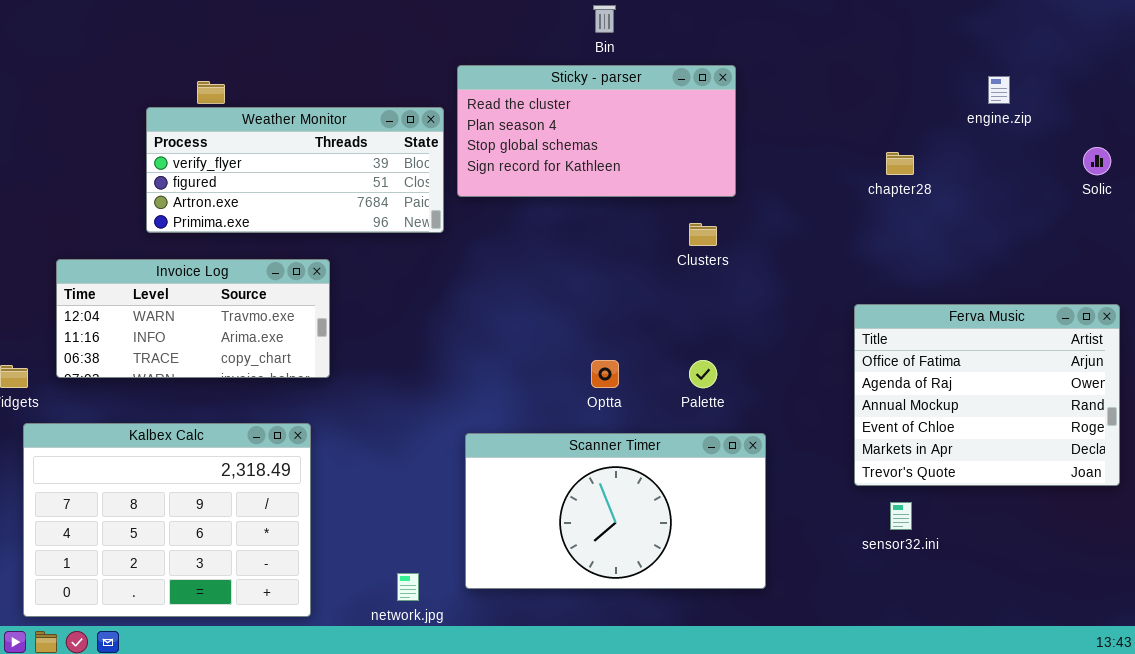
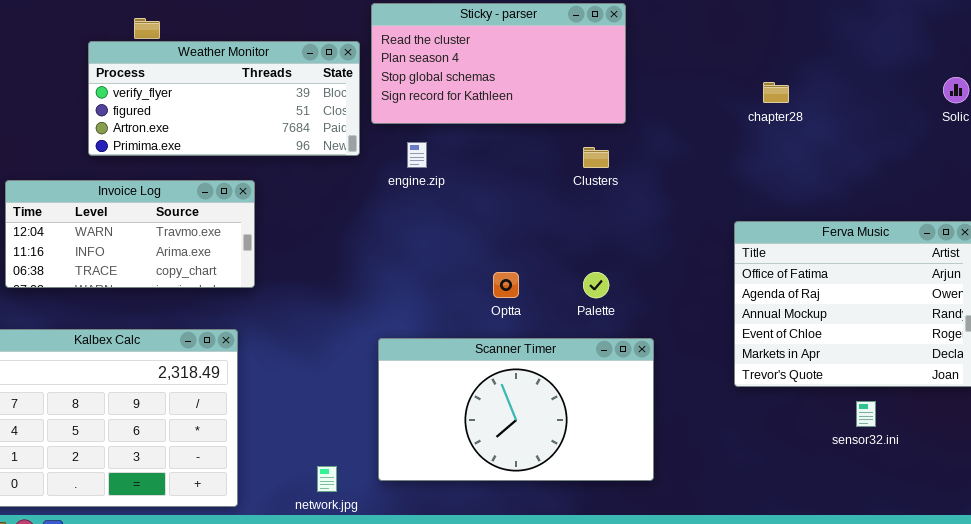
engine.zip: [988,76,1010,104] -> [407,142,427,168], moved
sensor32.ini: [890,502,912,530] -> [856,401,876,427], moved

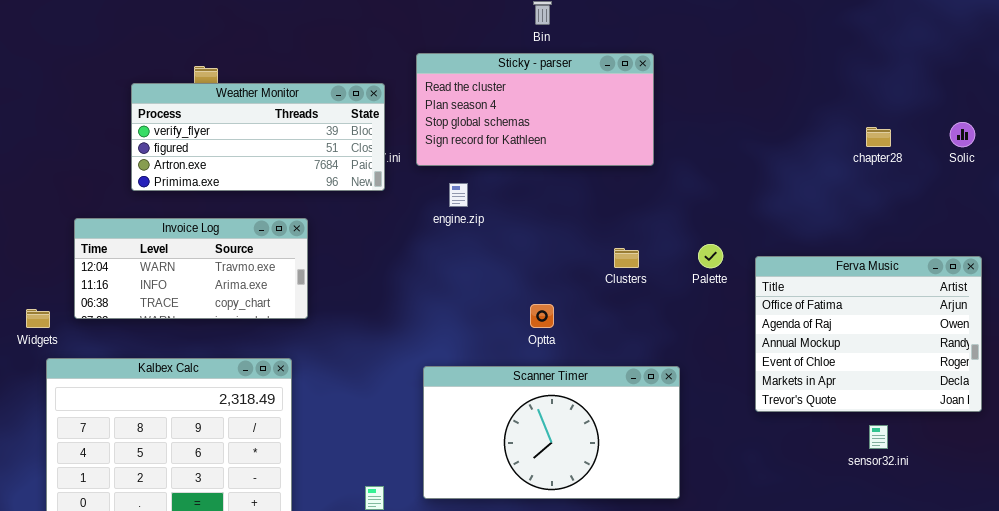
Weather Monitor: [88,41,360,156] -> [131,83,385,191], moved
chapter28: [763,82,789,103] -> [866,127,891,147], moved
Clusters: [583,147,609,168] -> [614,248,639,268], moved
Palette: [583,272,609,298] -> [698,244,723,268], moved

